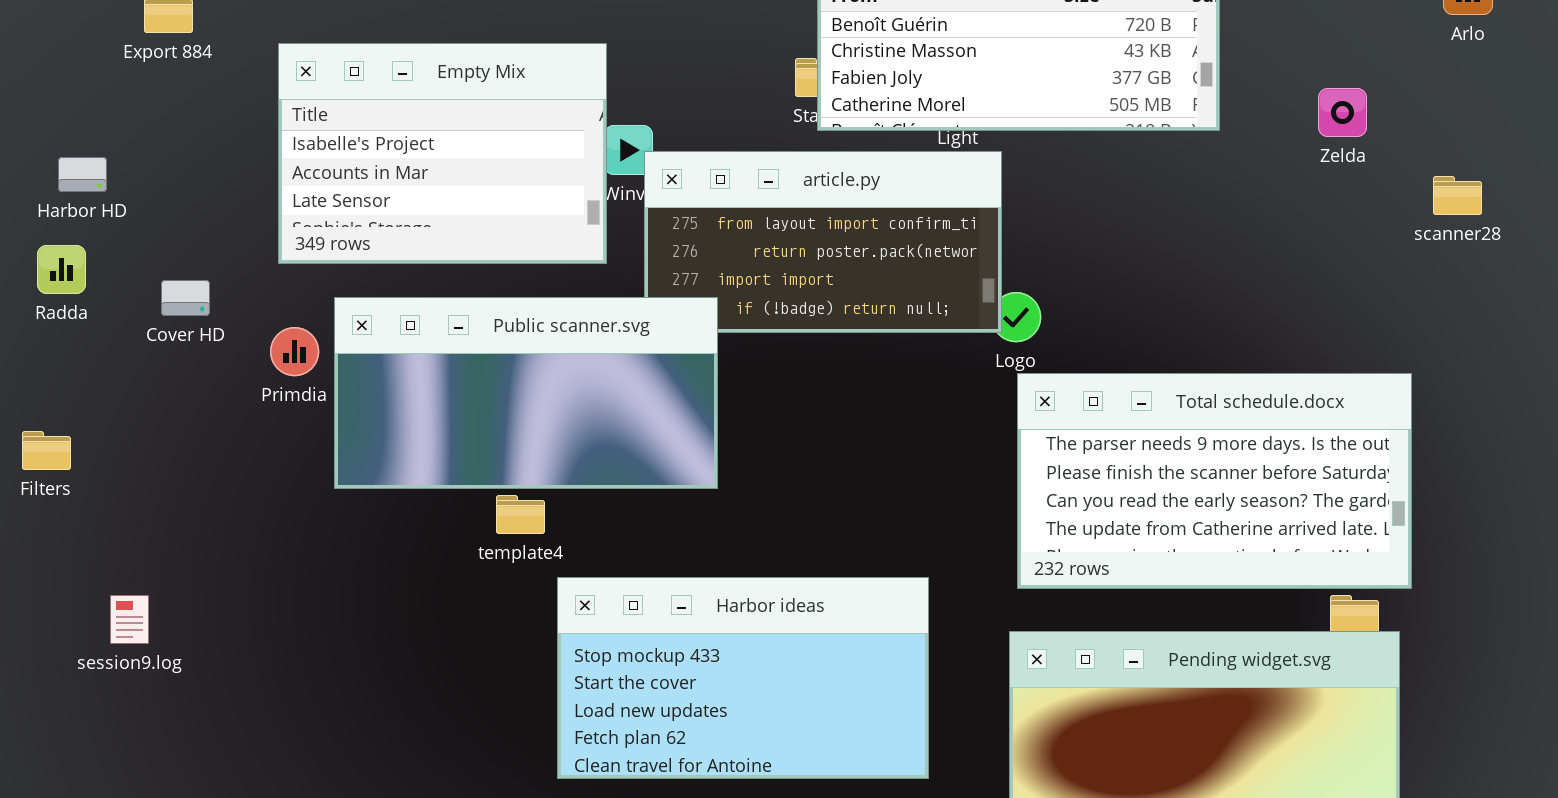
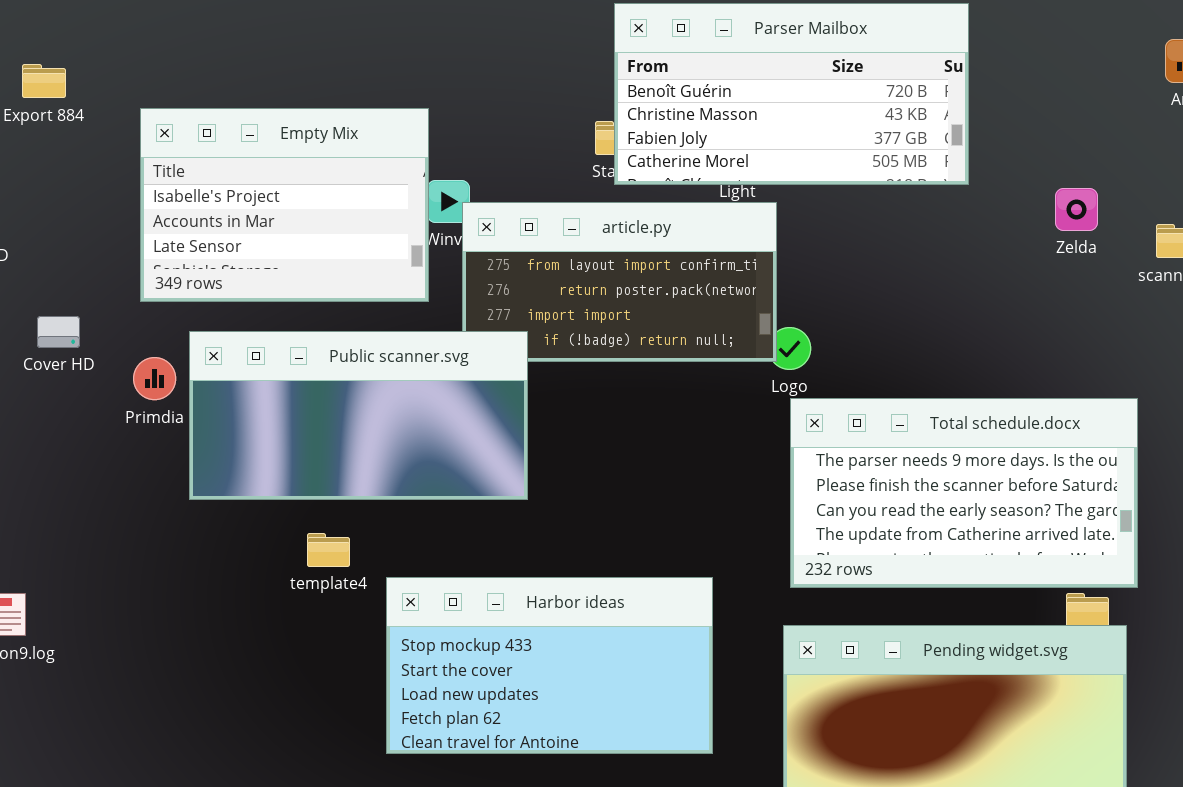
Zelda: [1318,88,1367,137] -> [1055,188,1098,231], moved
template4: [496,495,545,534] -> [307,533,350,567], moved

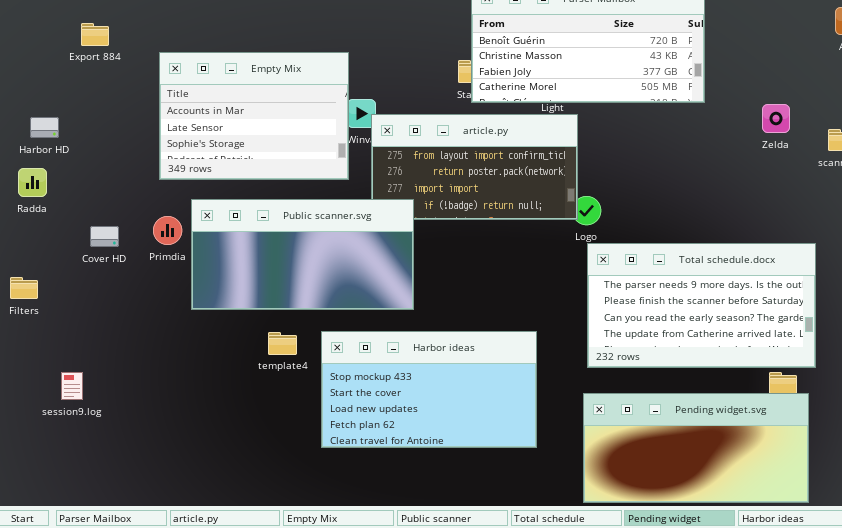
Empty Mix: [140,108,429,302] -> [159,52,349,180], scrolled down 1 row
Cover HD: [37,316,80,348] -> [90,226,119,247], moved
Harbor ideas: [386,577,713,754] -> [321,331,537,448], moved

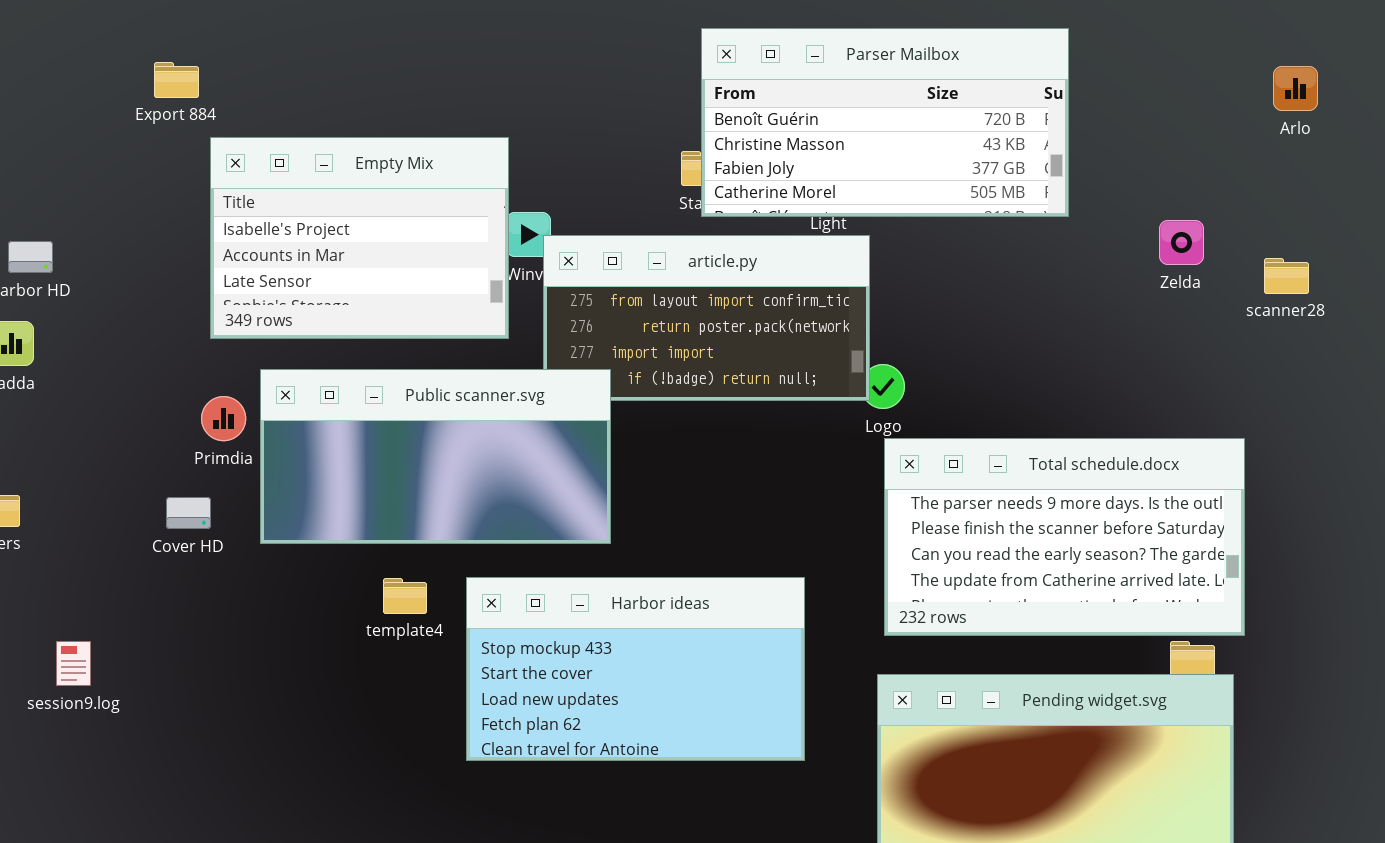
Export 884: [81,23,109,46] -> [154,62,199,98], moved
Empty Mix: [159,52,349,180] -> [210,137,509,339], scrolled up 1 row
Cover HD: [90,226,119,247] -> [166,497,211,529], moved

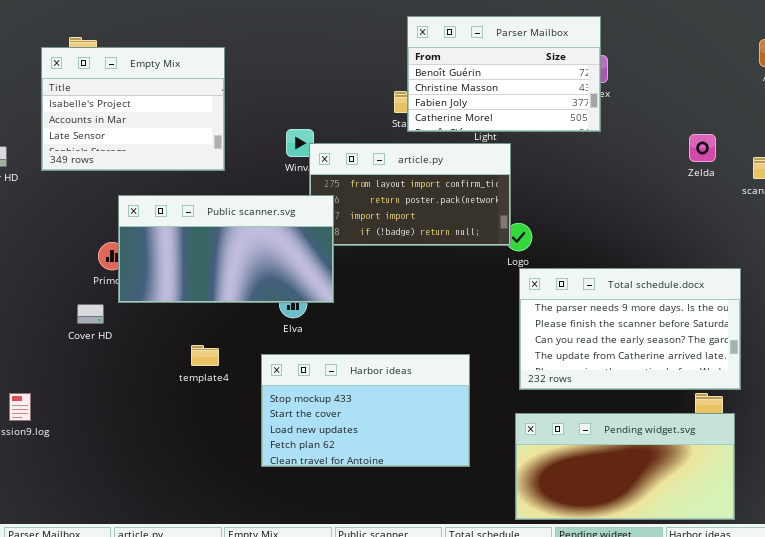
Parser Mailbox: [701,28,1069,217] -> [407,16,601,132], resized
Empty Mix: [210,137,509,339] -> [41,47,225,171], moved
Public scanner.svg: [260,369,611,544] -> [118,195,334,303], moved
template4: [383,578,427,614] -> [191,345,219,366], moved

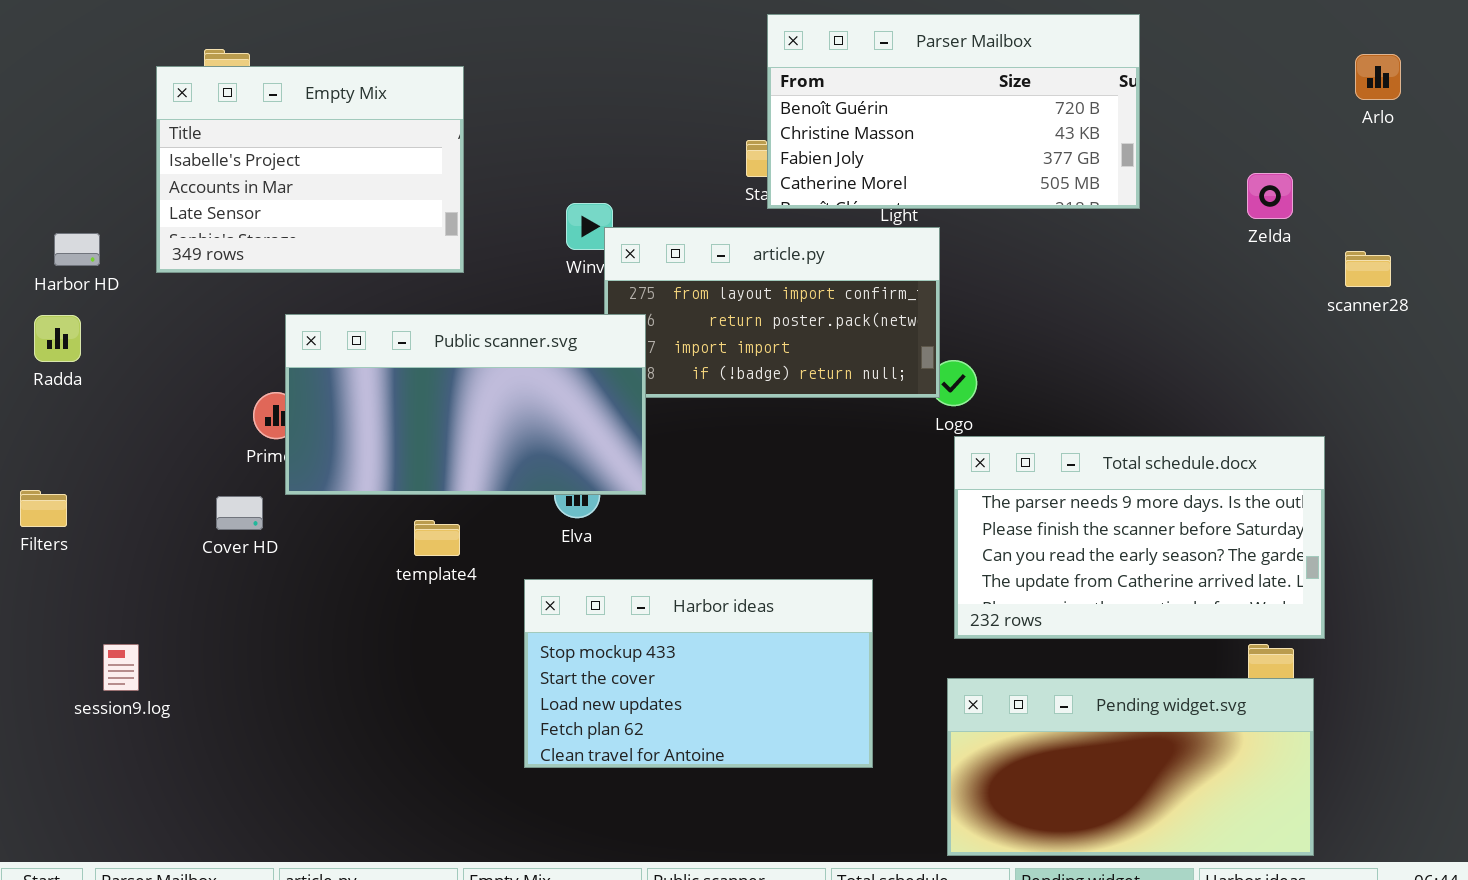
Parser Mailbox: [407,16,601,132] -> [767,14,1140,209], resized
Zelda: [689,134,716,162] -> [1247,173,1293,219], moved
template4: [191,345,219,366] -> [414,520,460,556], moved

